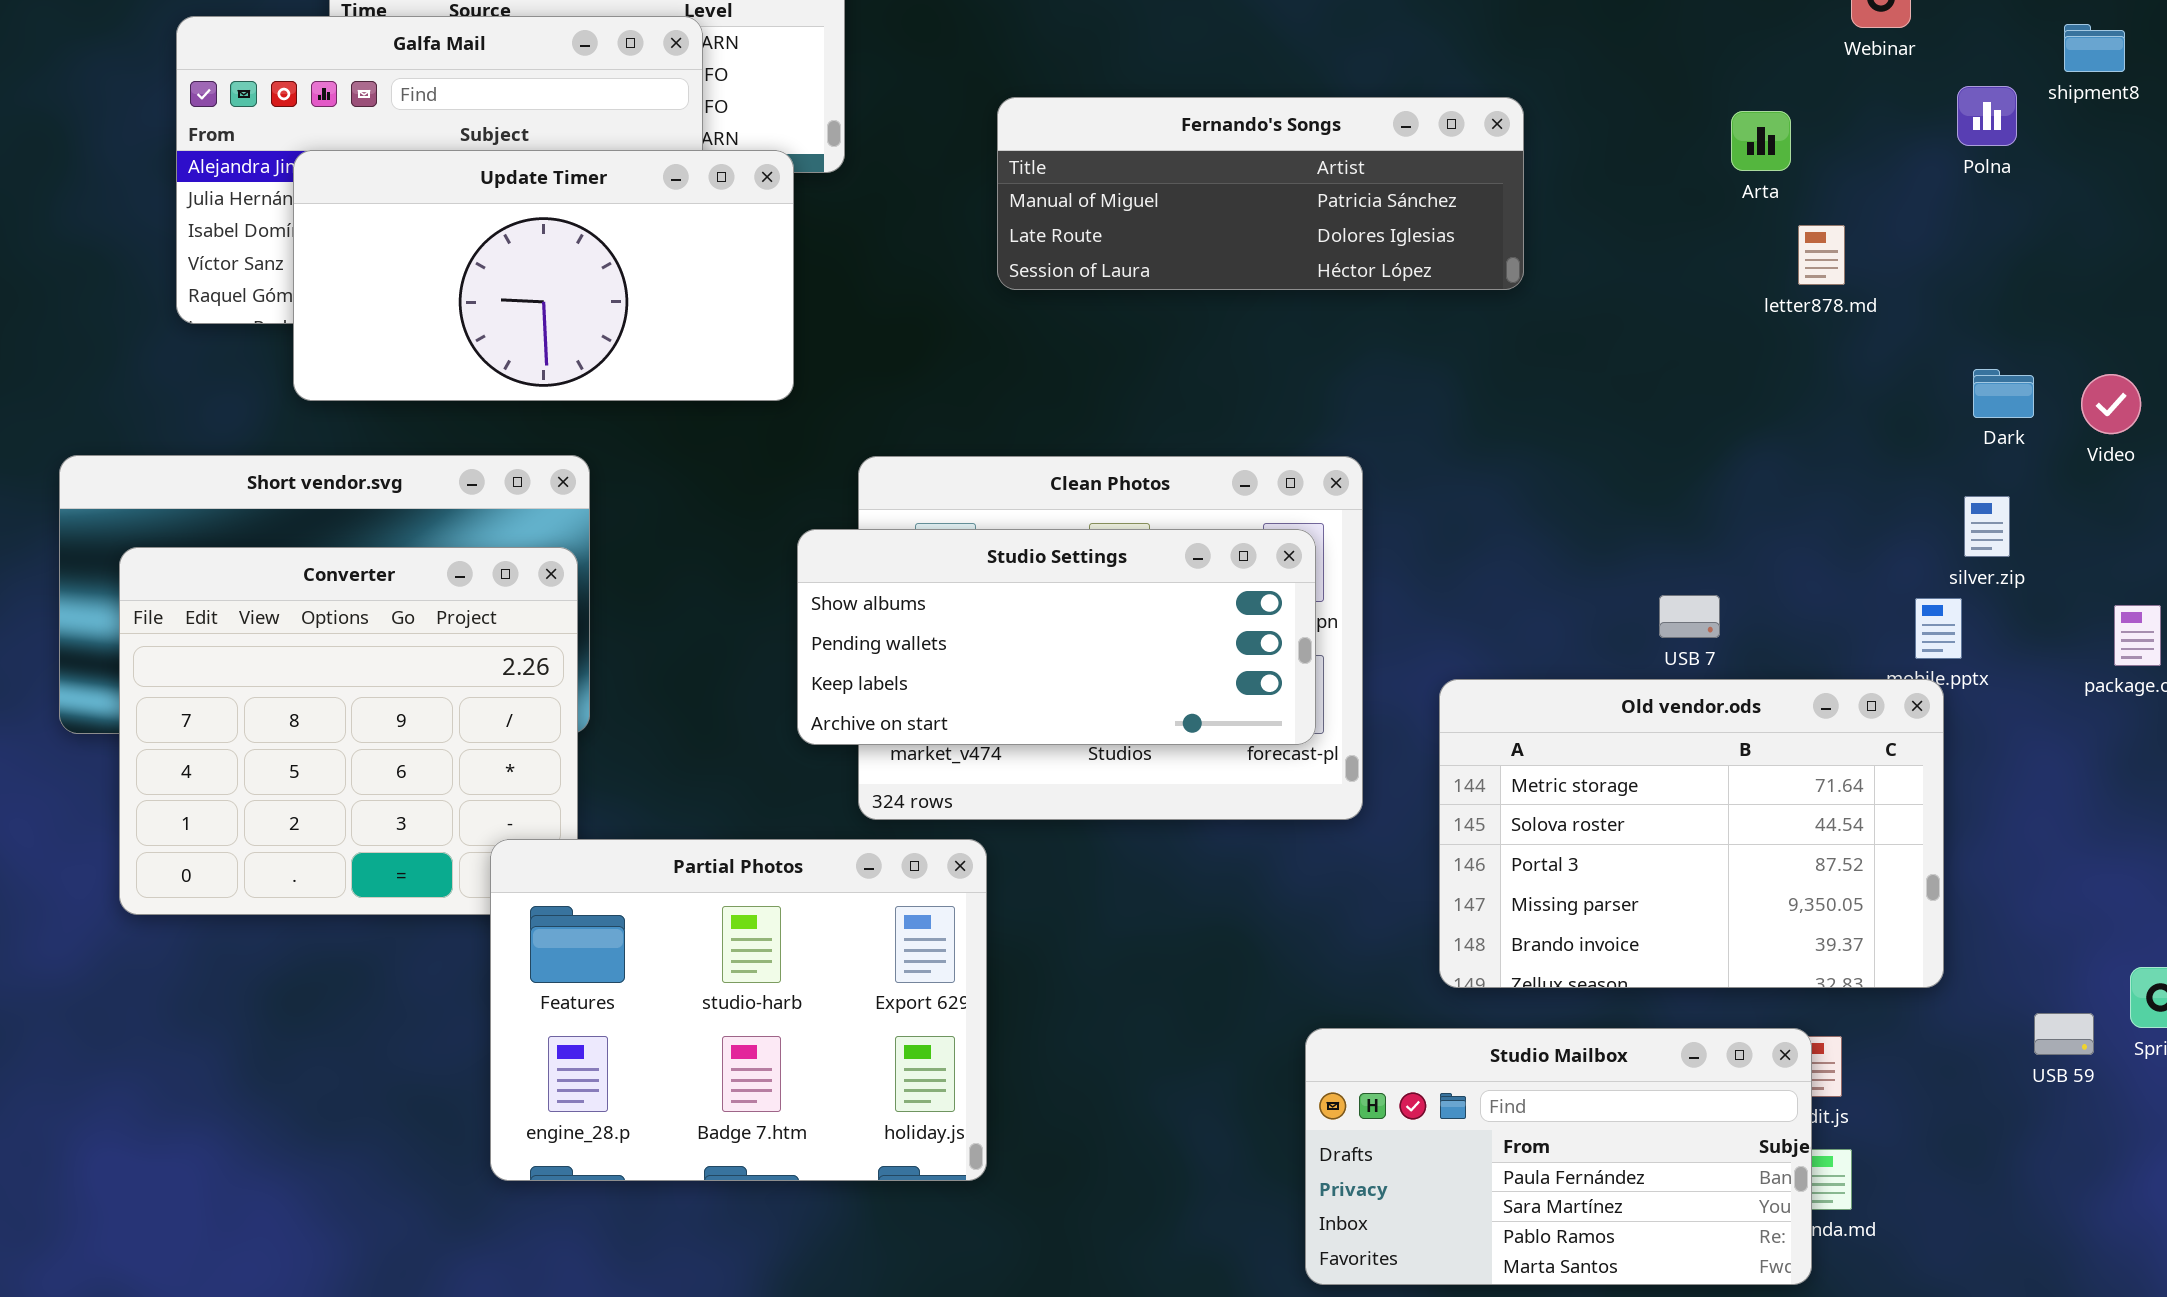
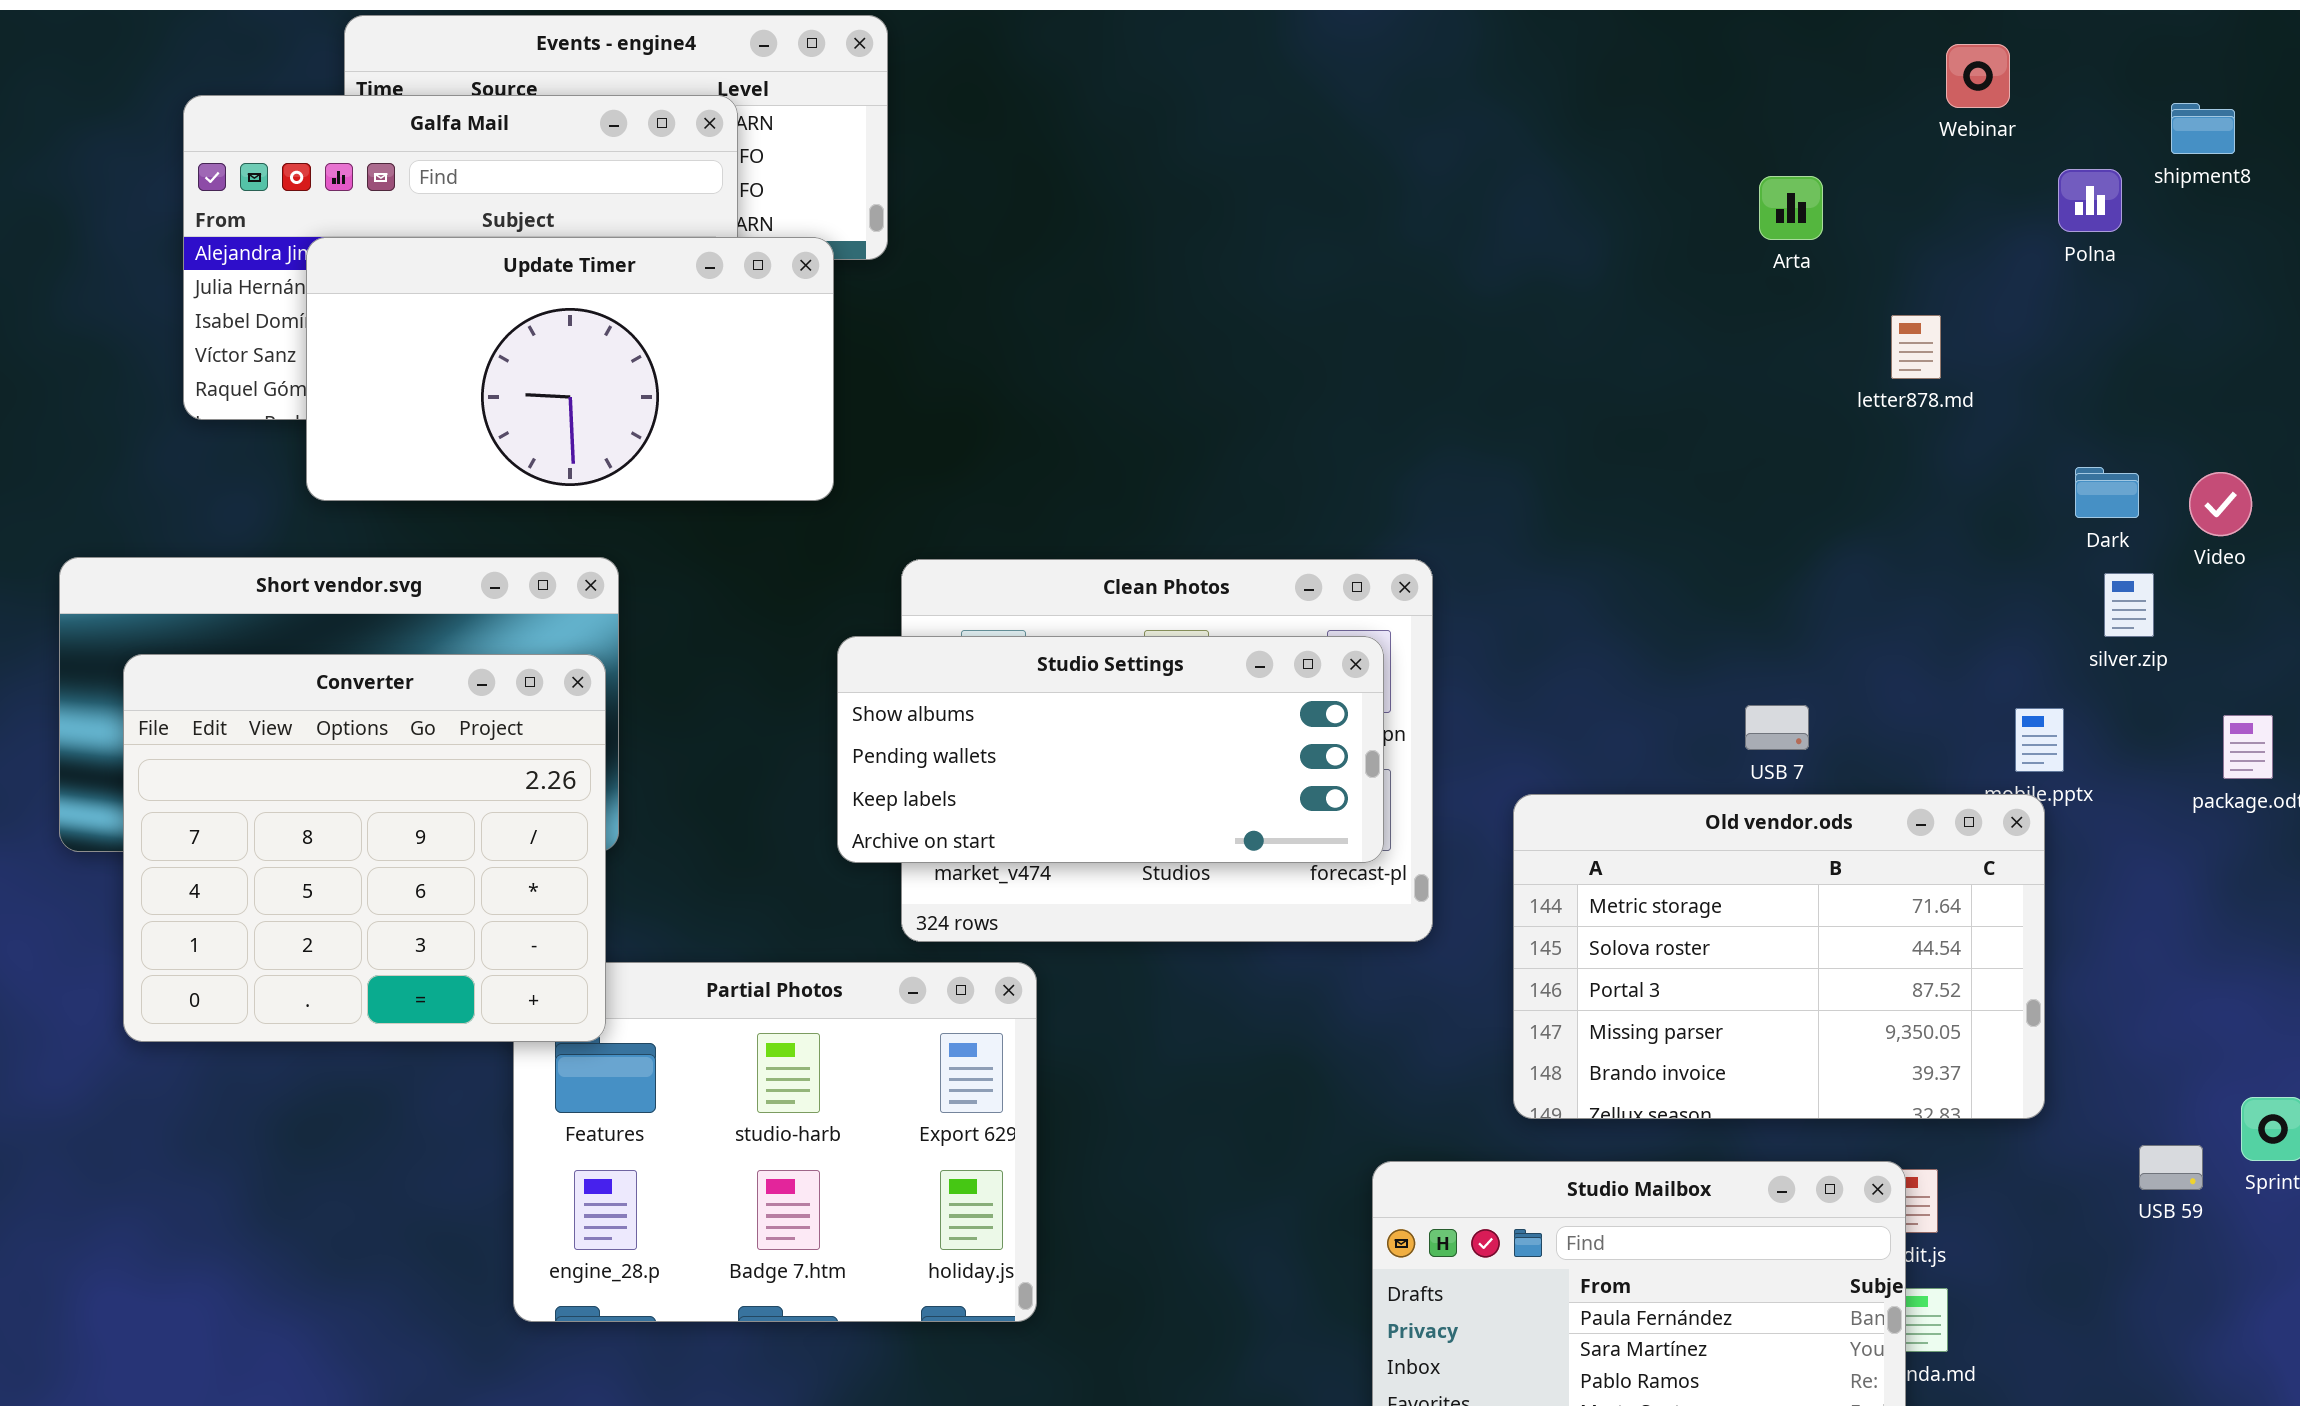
Fernando's Songs: [997,97,1524,290] -> none, closed
Arta: [1731,111,1791,171] -> [1759,176,1823,240], moved
silver.zip: [1964,496,2010,557] -> [2104,573,2154,637], moved
Converter: [119,547,578,915] -> [123,654,606,1042], raised

